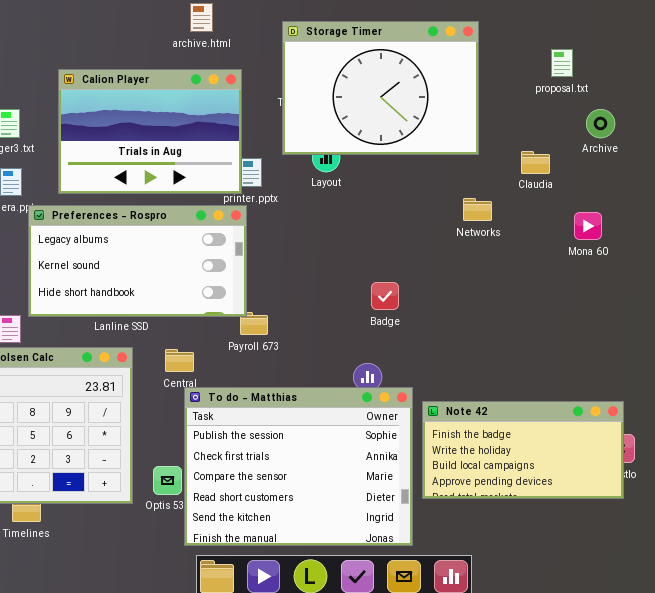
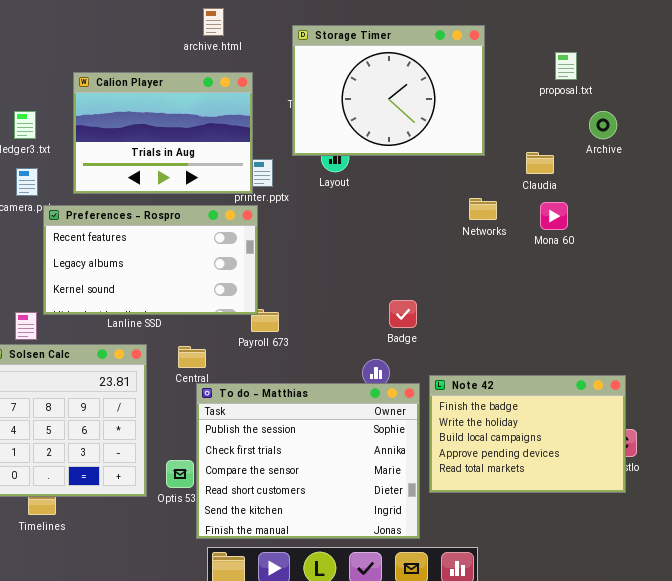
Preferences - Rospro: [28,205,247,317] -> [43,205,258,315], scrolled up 1 row
Mona 60: [574,212,602,240] -> [540,202,568,230], moved
Badge: [371,282,399,310] -> [389,300,417,328], moved
Note 42: [422,401,624,499] -> [429,375,626,493], resized

